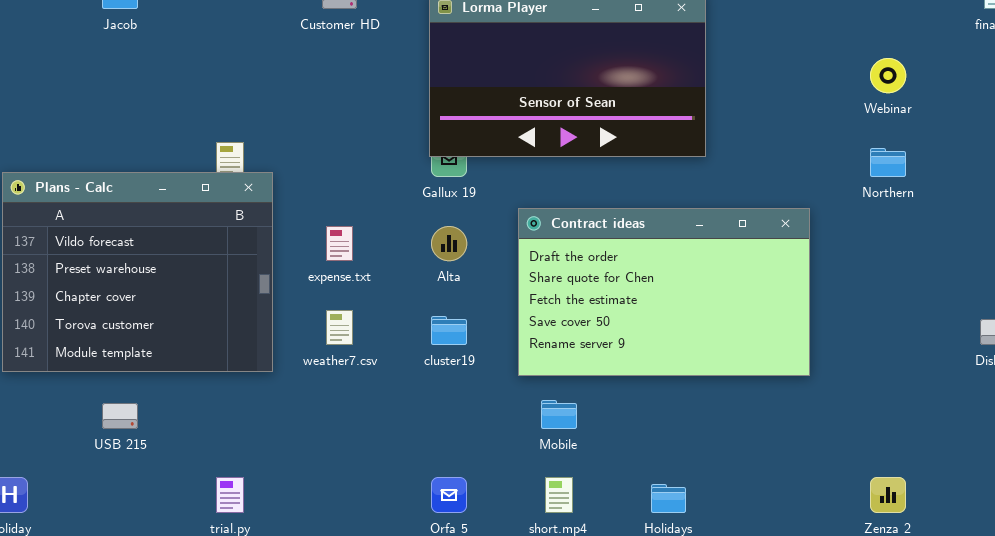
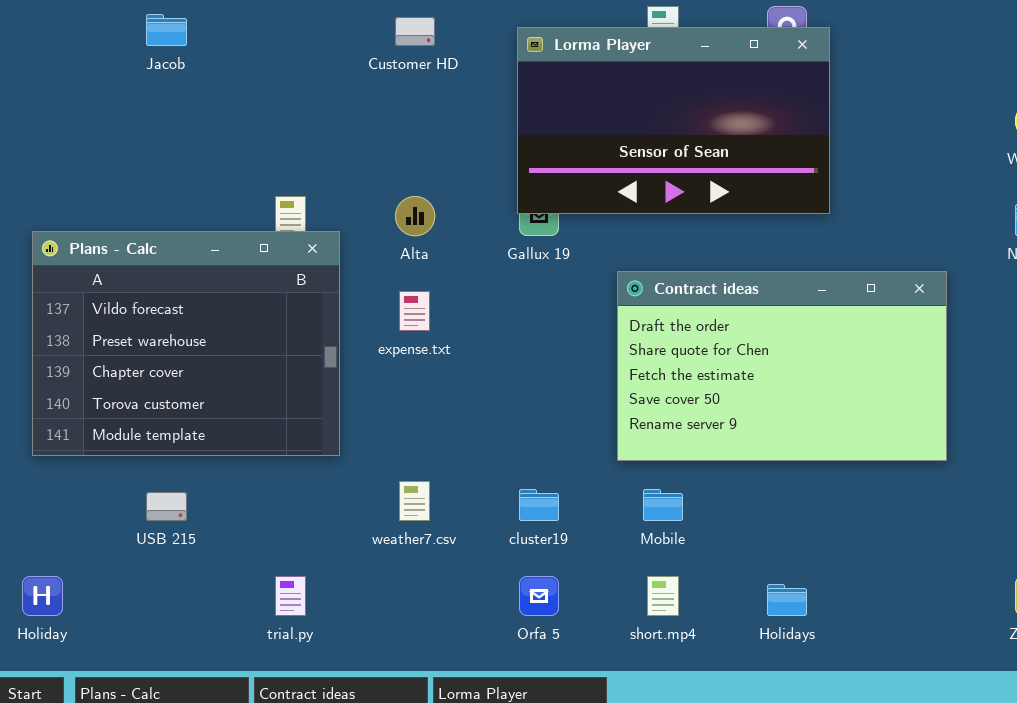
Alta: [431,226,467,261] -> [395,196,435,236], moved
weather7.csv: [326,310,353,345] -> [399,481,430,521], moved
cluster19: [431,316,467,345] -> [519,489,559,521], moved

